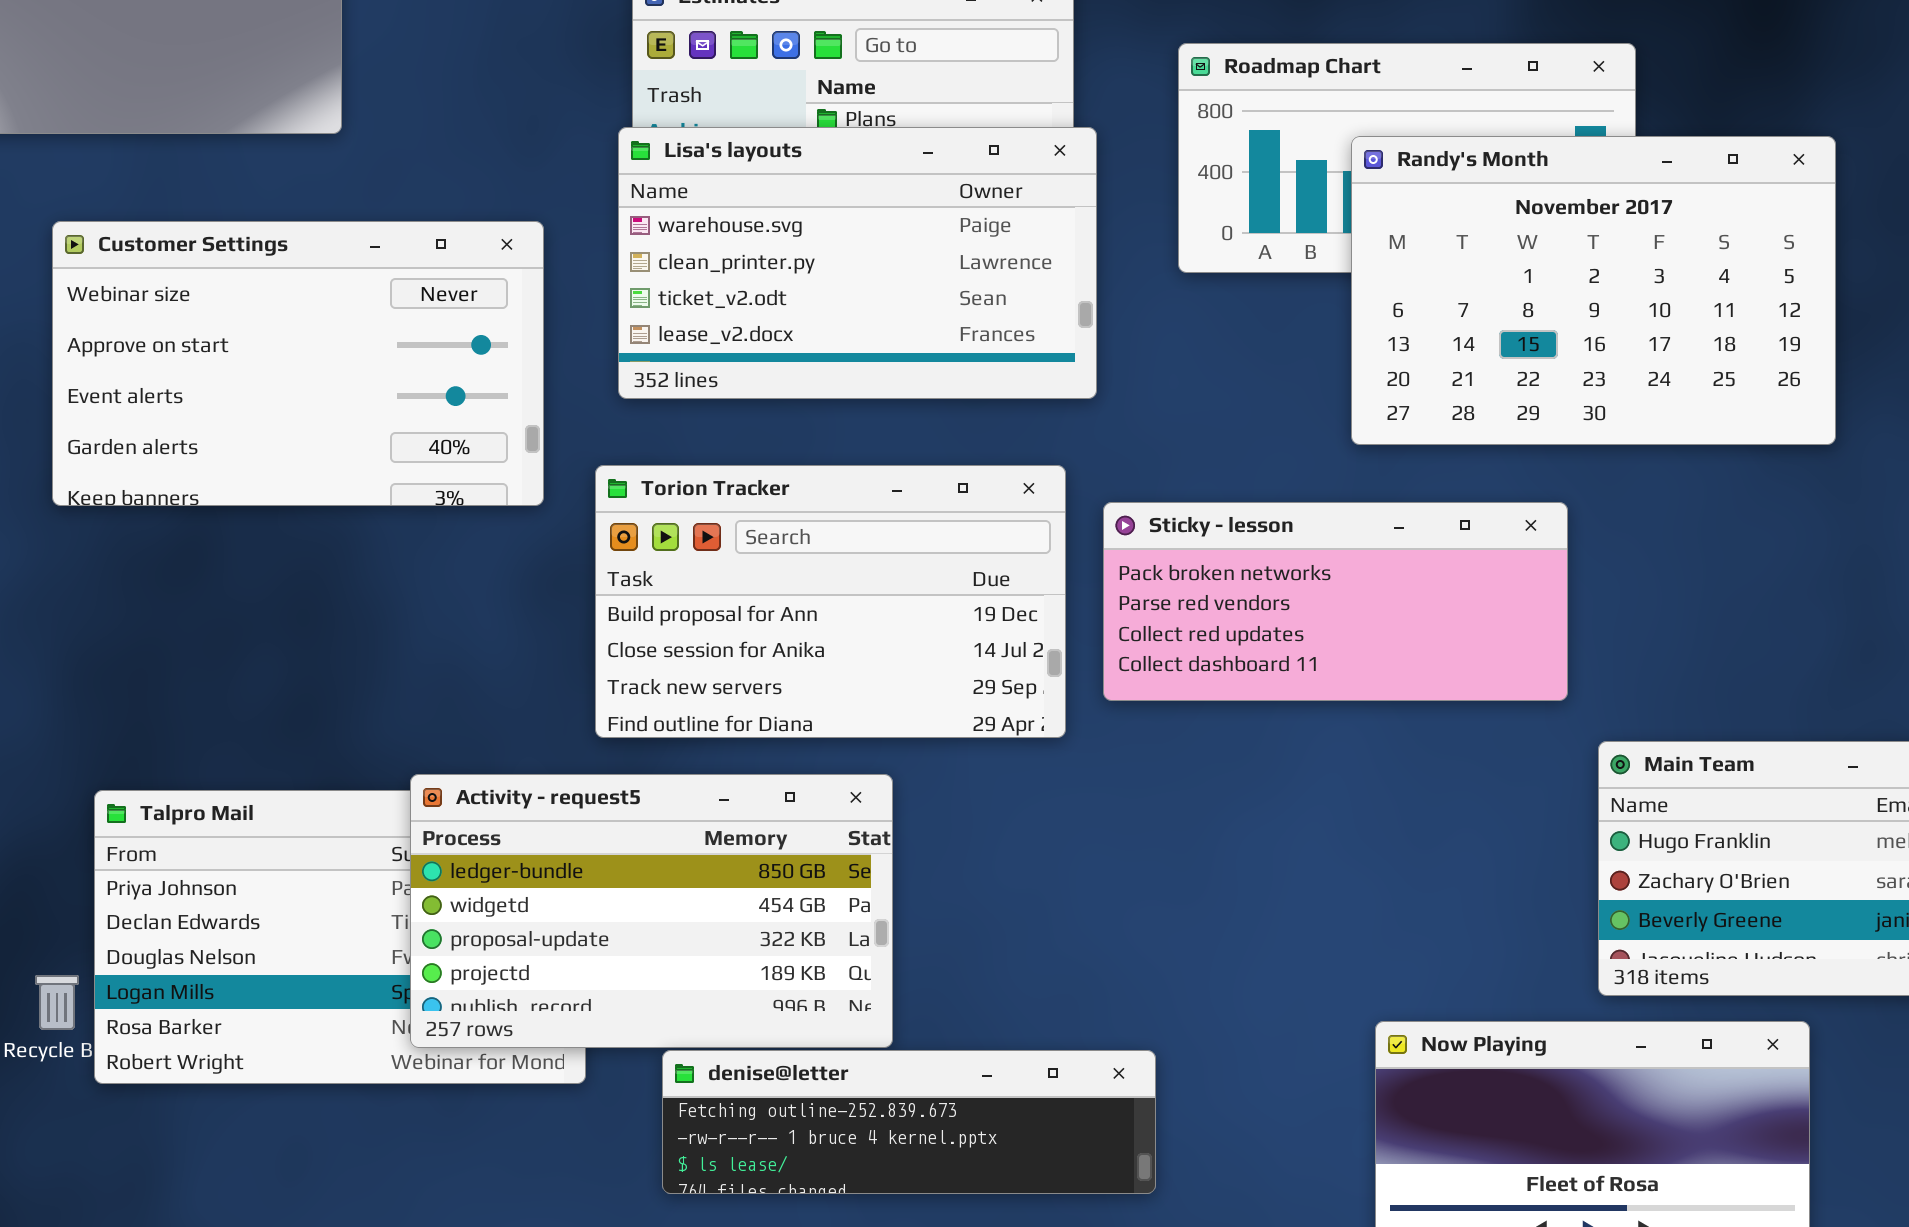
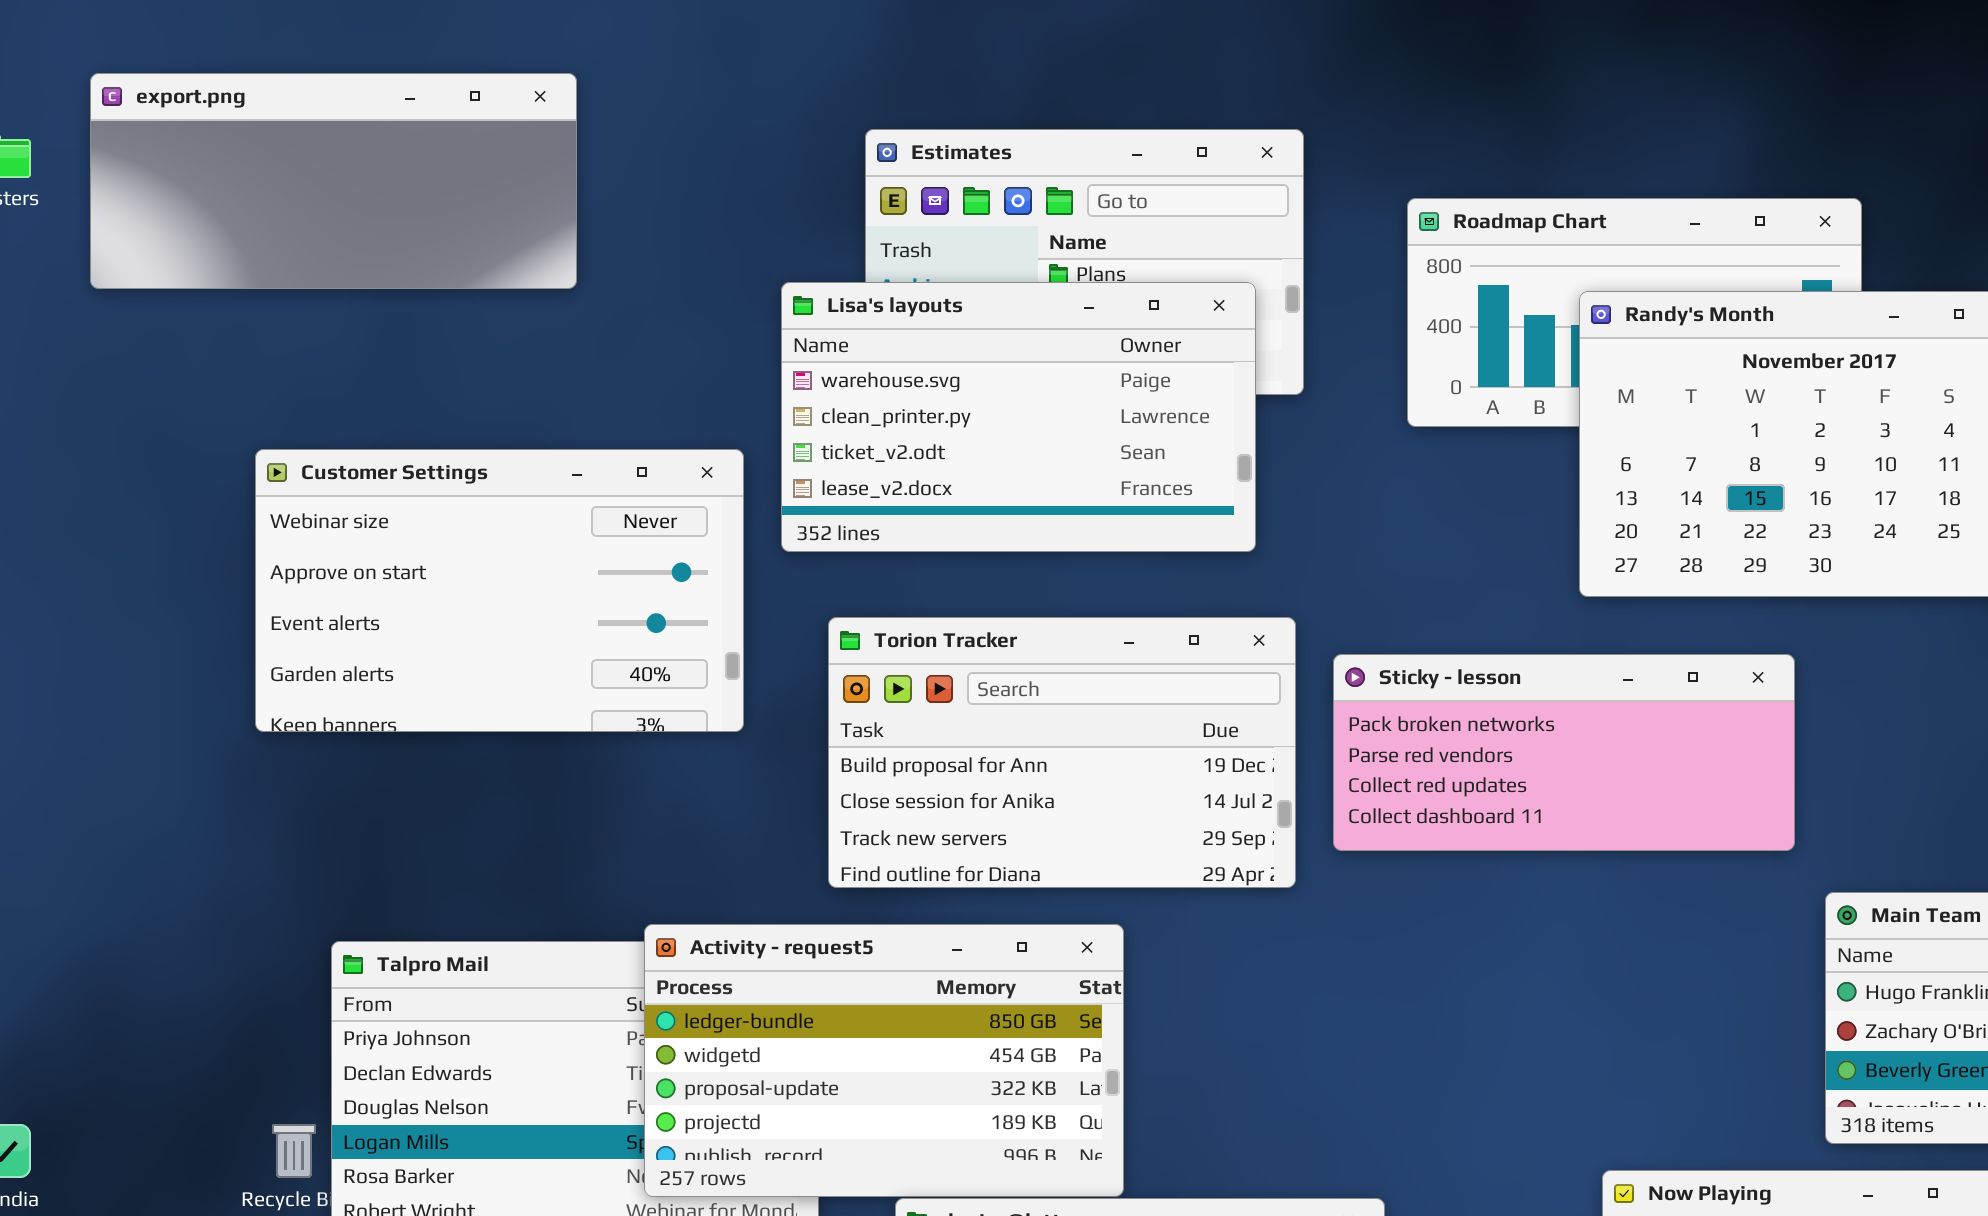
Lisa's layouts: [618,127,1097,399] -> [781,282,1256,552], moved
Customer Settings: [52,221,544,506] -> [255,449,744,732], moved

